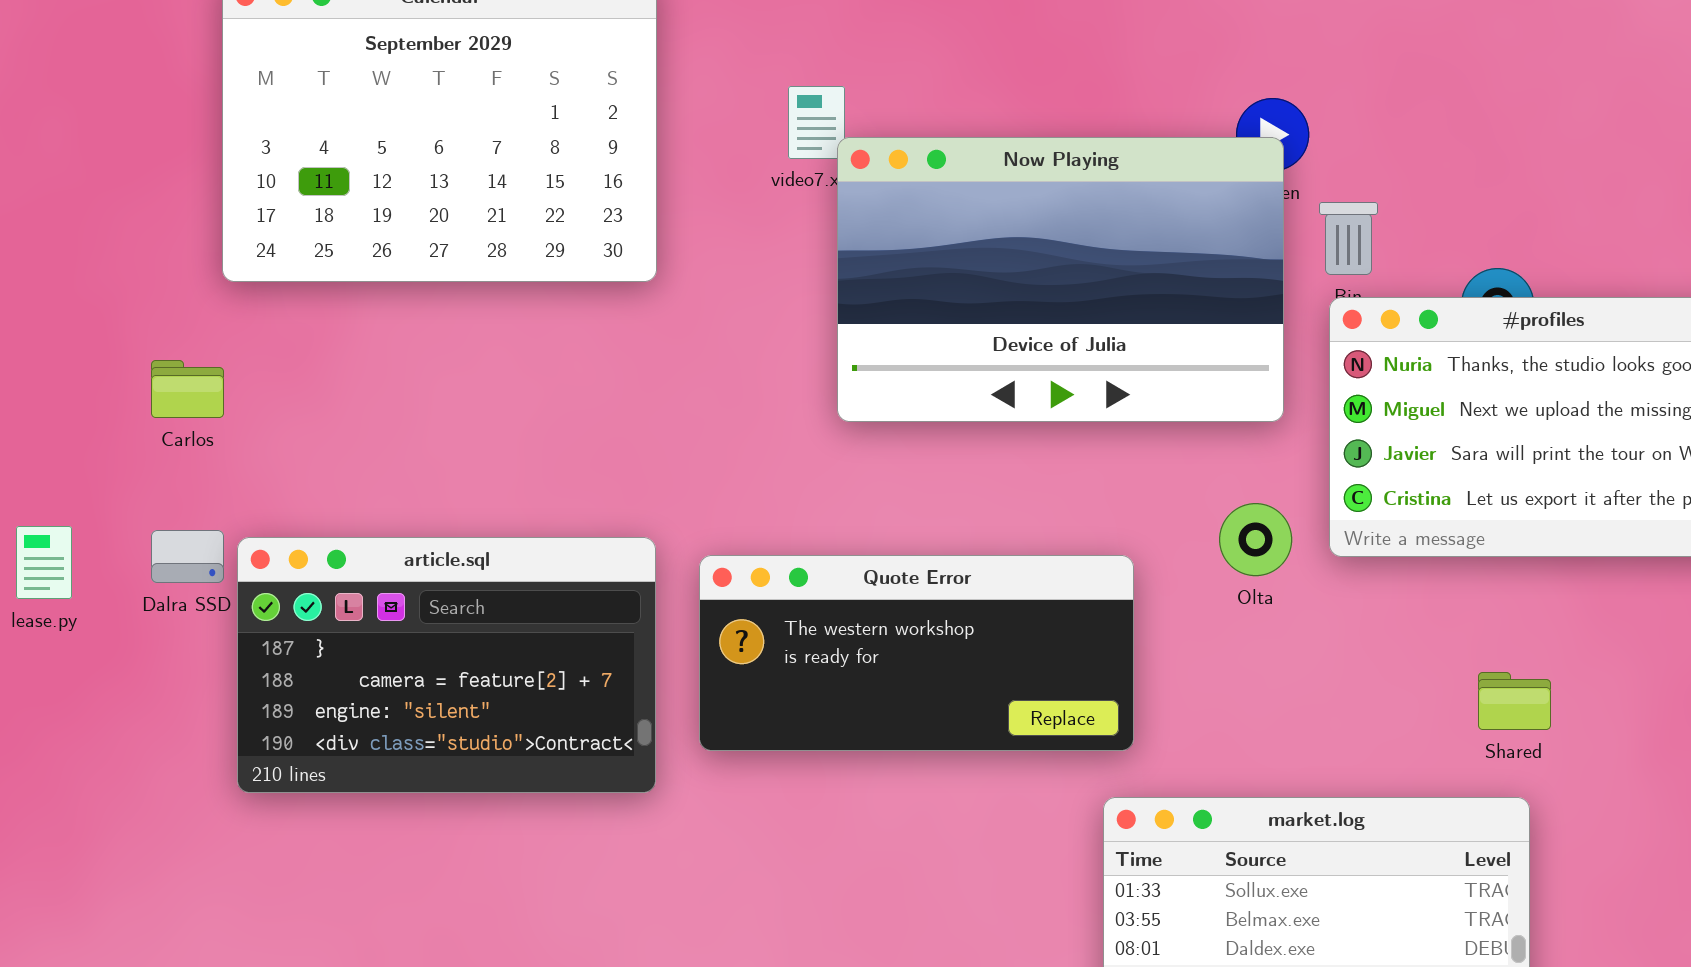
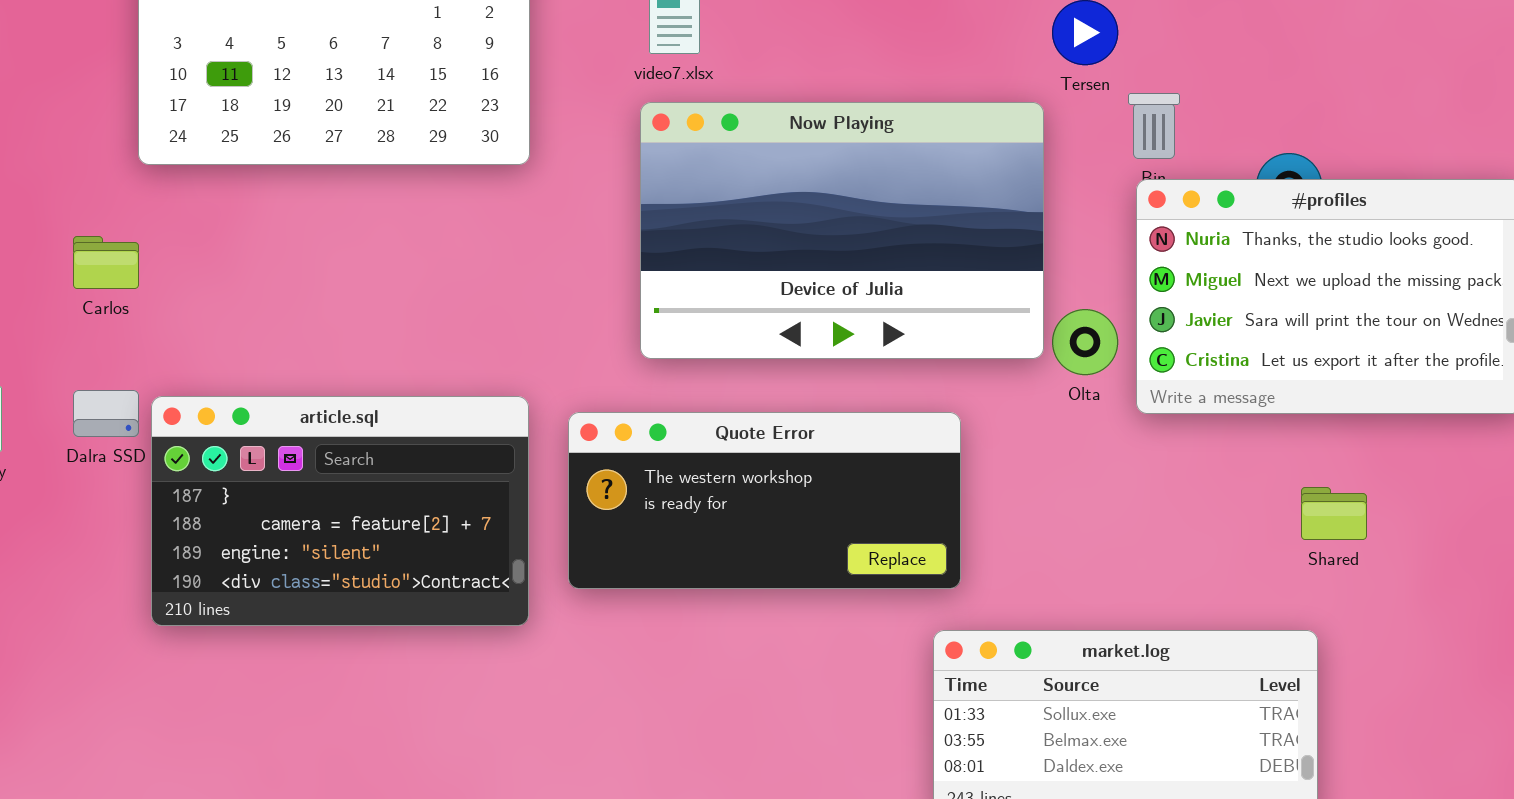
Now Playing: [837,137,1284,422] -> [640,102,1044,359], moved
Olta: [1219,503,1292,576] -> [1052,309,1118,375], moved
Shared: [1478,672,1551,730] -> [1301,487,1367,540], moved

